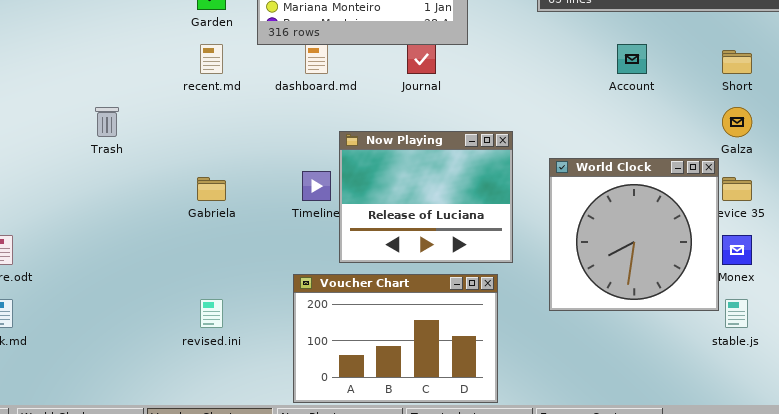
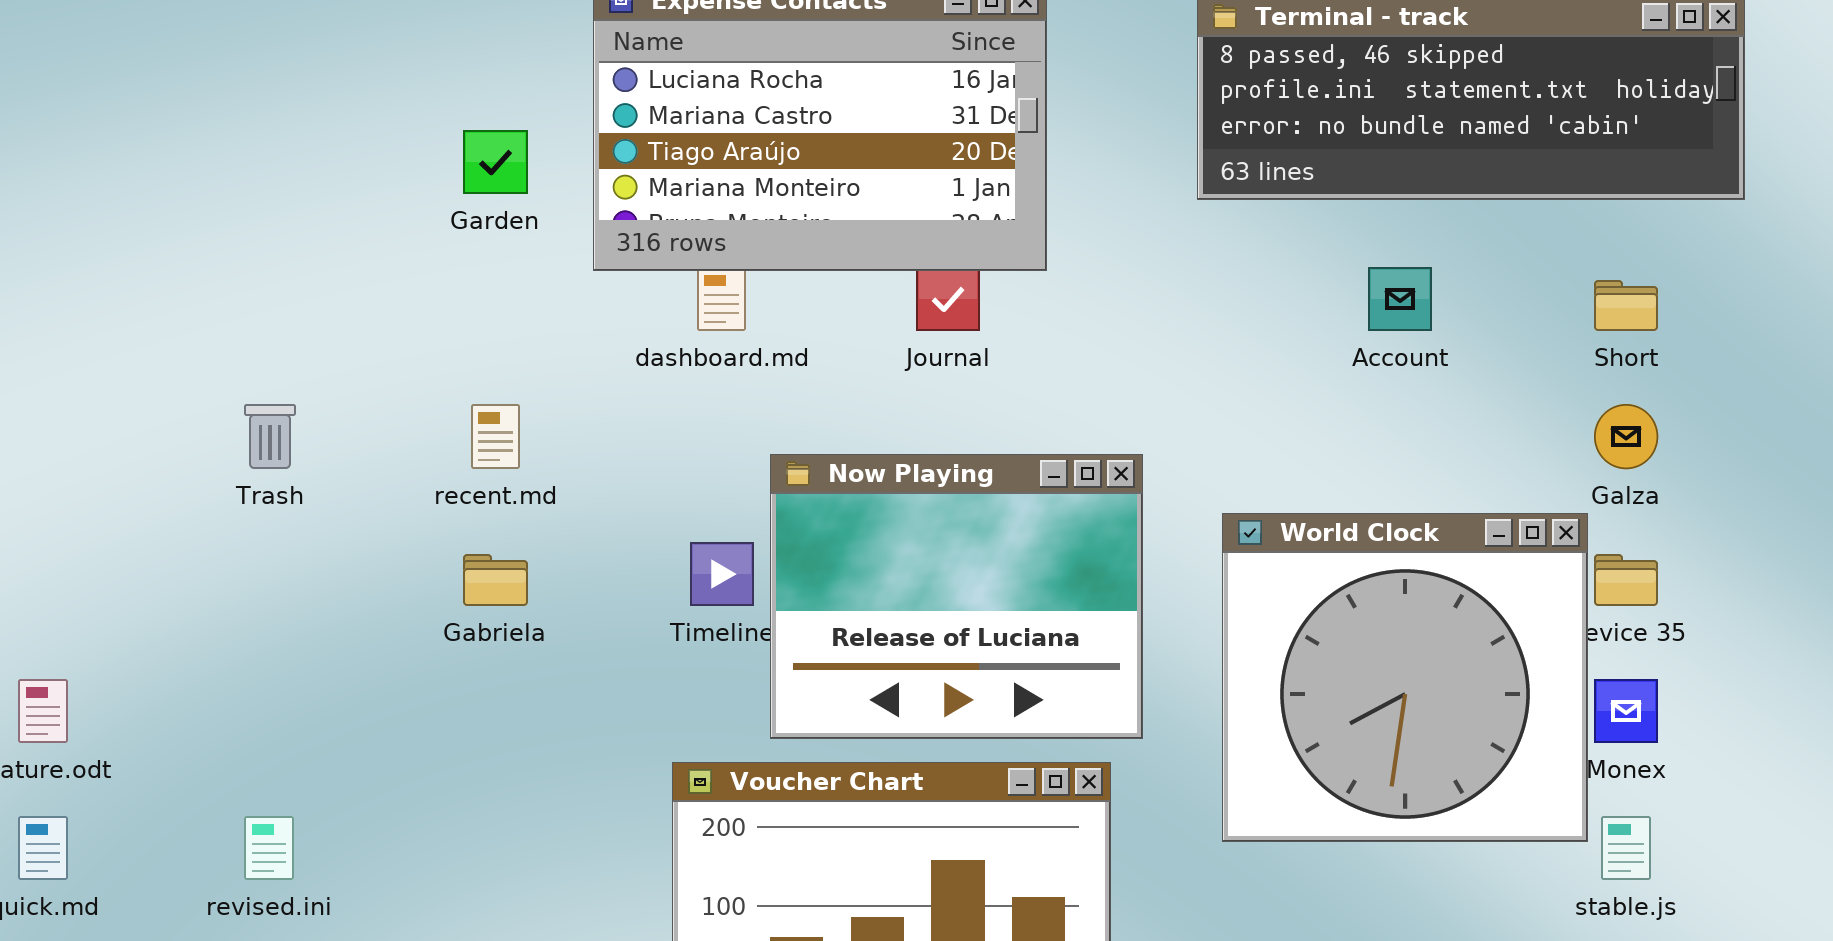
recent.md: [200,44,223,74] -> [471,404,520,469], moved
revised.ini: [200,299,223,328] -> [244,816,294,880], moved

